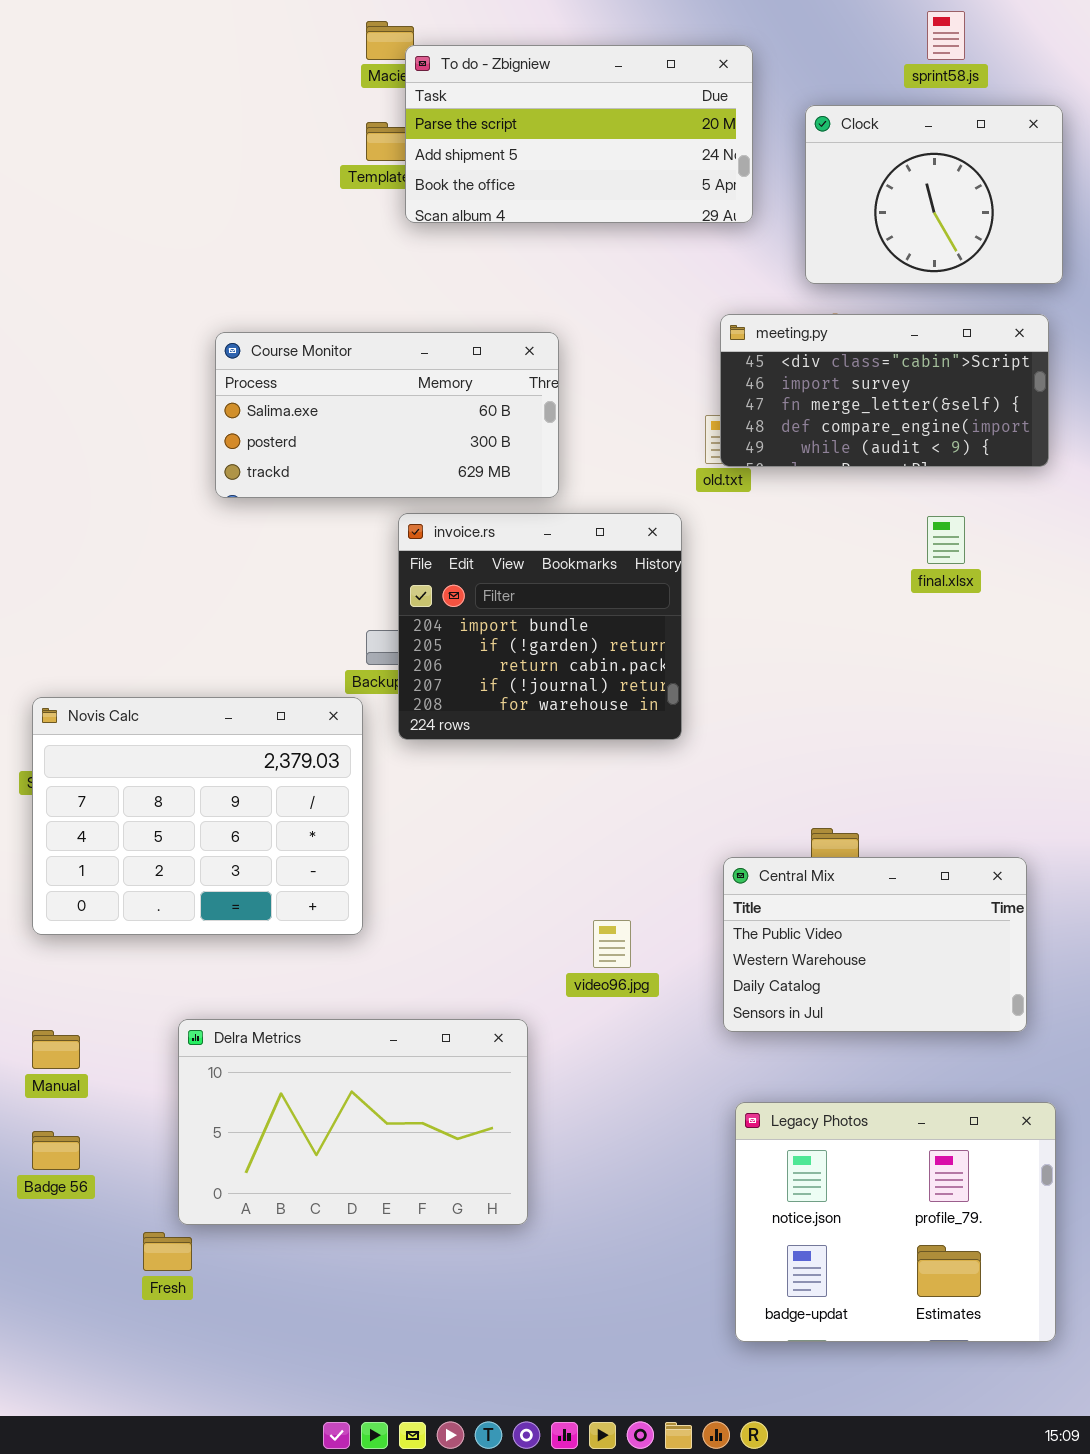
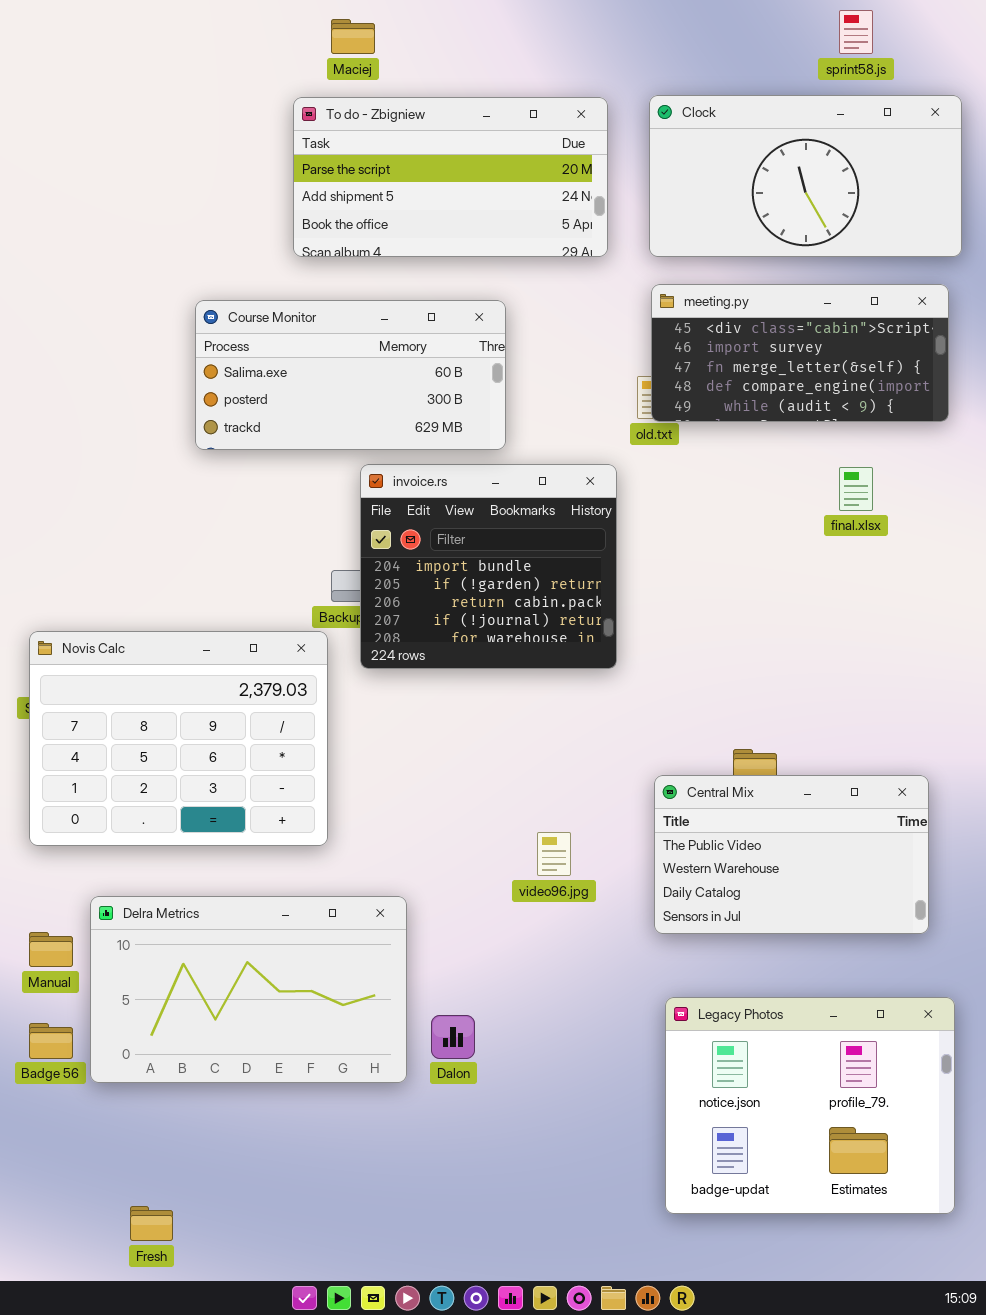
To do - Zbigniew: [405,45,753,223] -> [293,97,608,257], moved
Clock: [805,105,1063,284] -> [649,95,962,257], resized
Delra Metrics: [178,1019,528,1225] -> [90,896,407,1083], moved
Fresh: [143,1232,192,1271] -> [130,1206,173,1241], moved

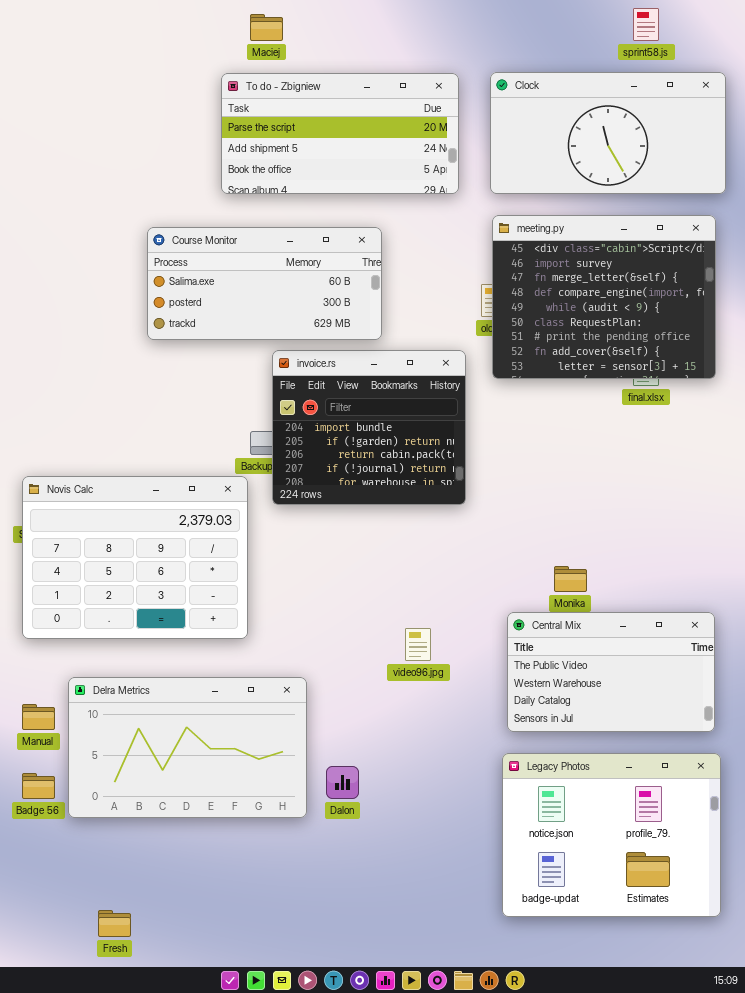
meeting.py: [651,284,949,422] -> [492,215,716,379], resized
Central Mix: [654,775,929,934] -> [507,612,715,732], moved

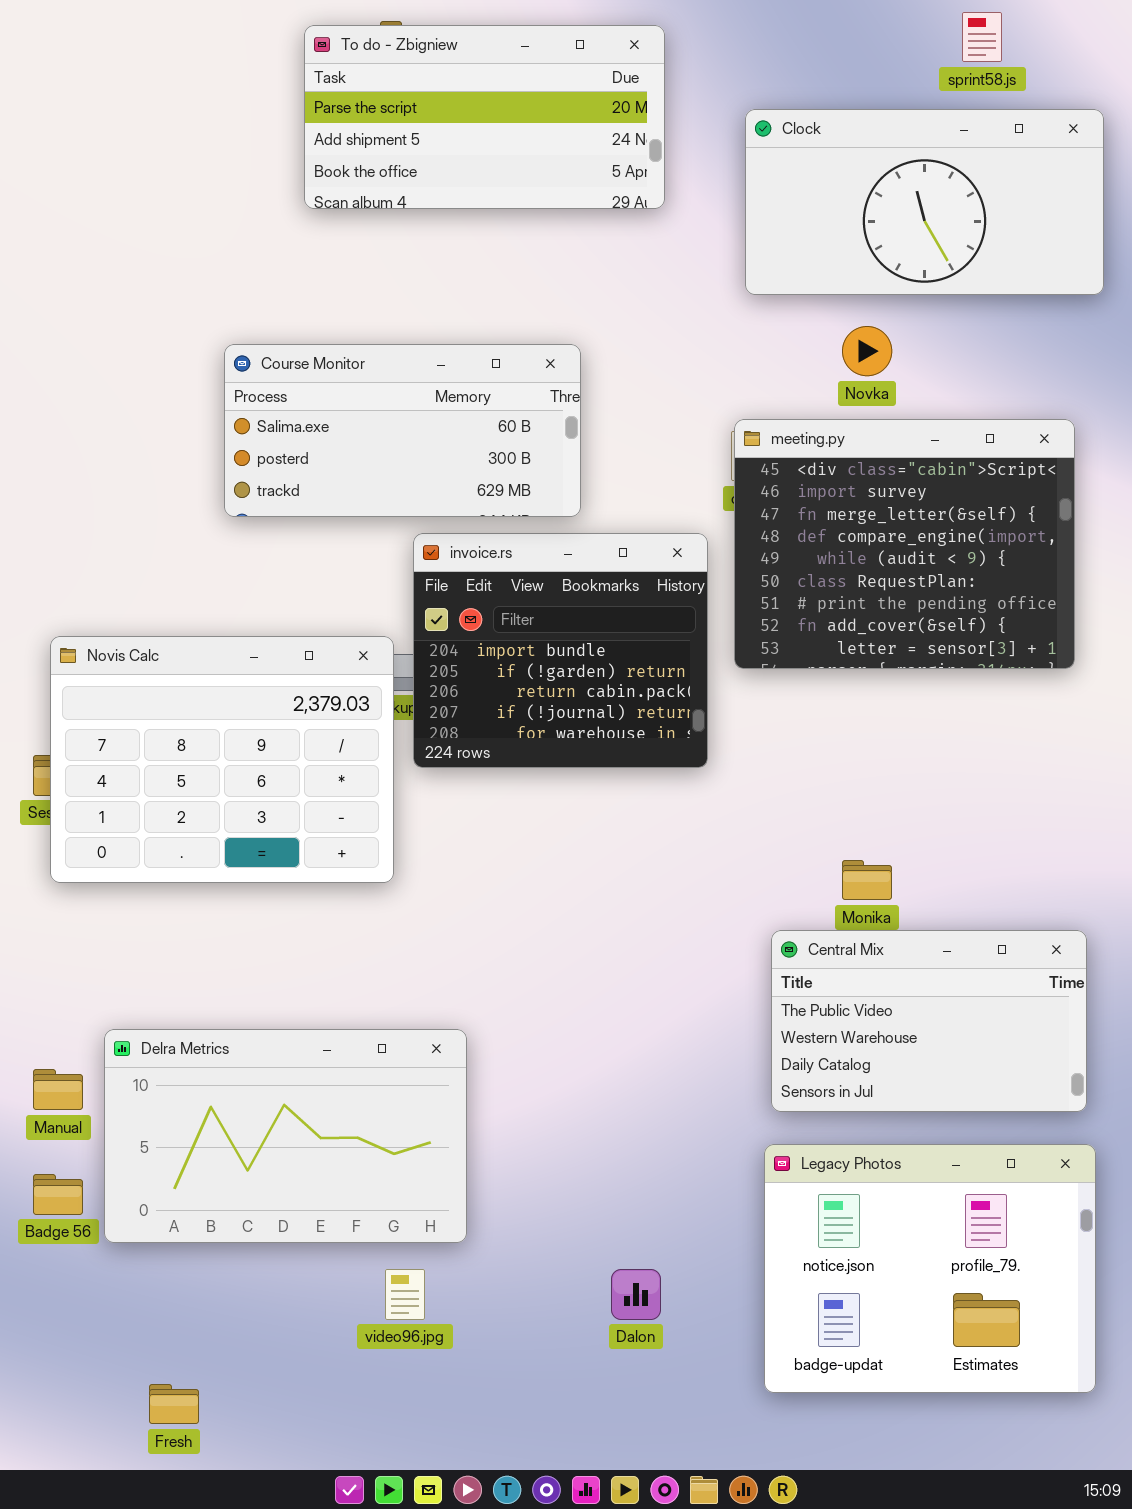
To do - Zbigniew: [221,73,459,194] -> [304,25,665,209], moved
meeting.py: [492,215,716,379] -> [734,419,1075,669], moved
Novis Calc: [22,476,248,639] -> [50,636,394,883], moved
video96.jpg: [405,628,431,661] -> [385,1269,425,1320], moved
Dalon: [326,766,359,799] -> [611,1269,661,1320], moved

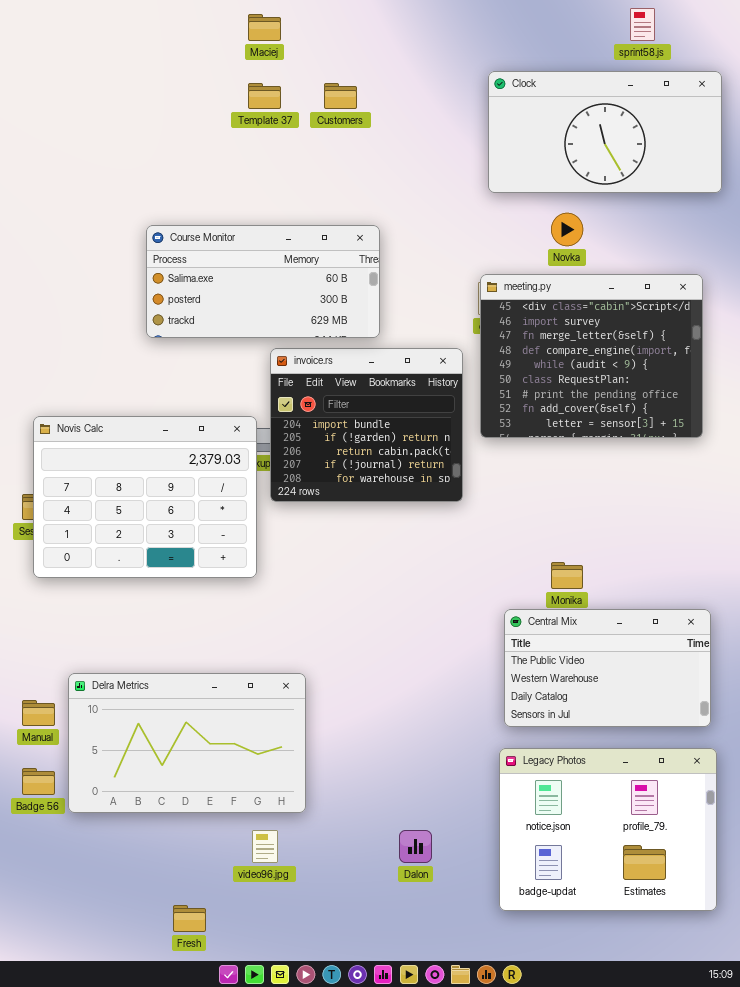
To do - Zbigniew: [304,25,665,209] -> none, closed
Fresh: [149,1384,199,1424] -> [173,905,206,932], moved

